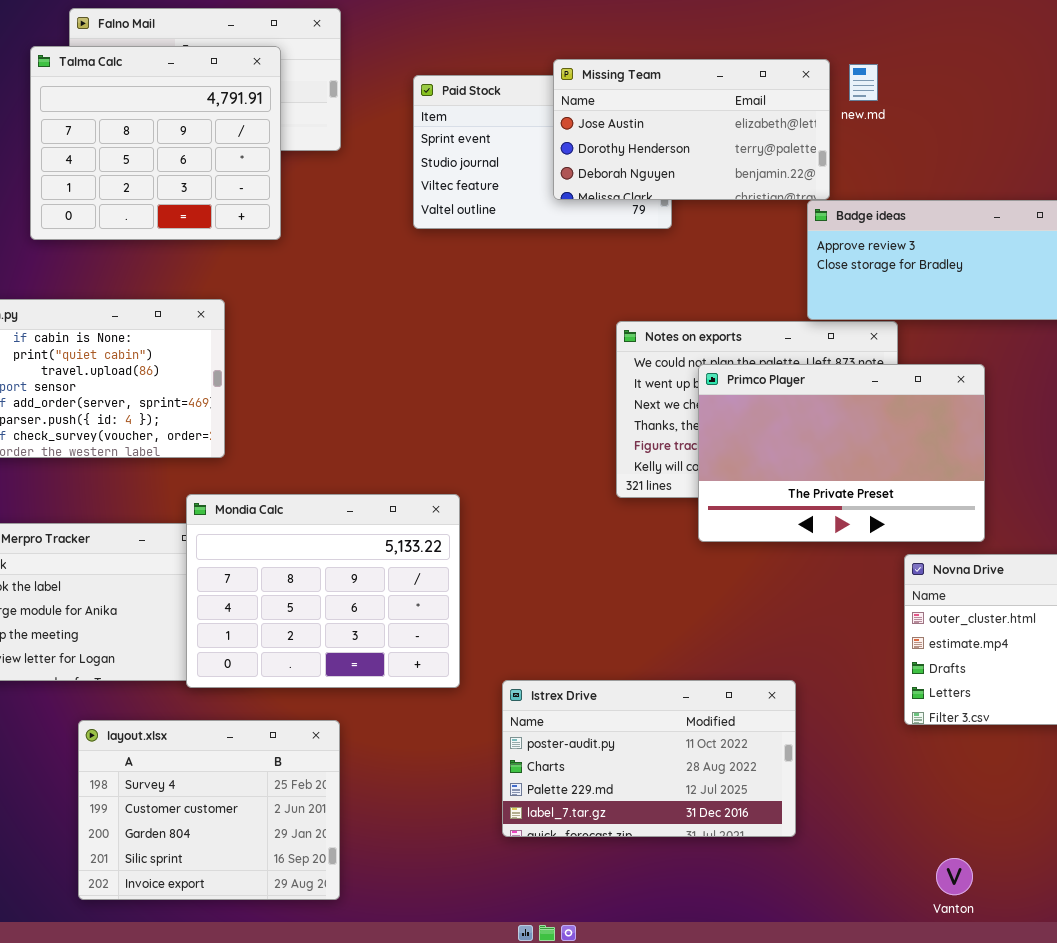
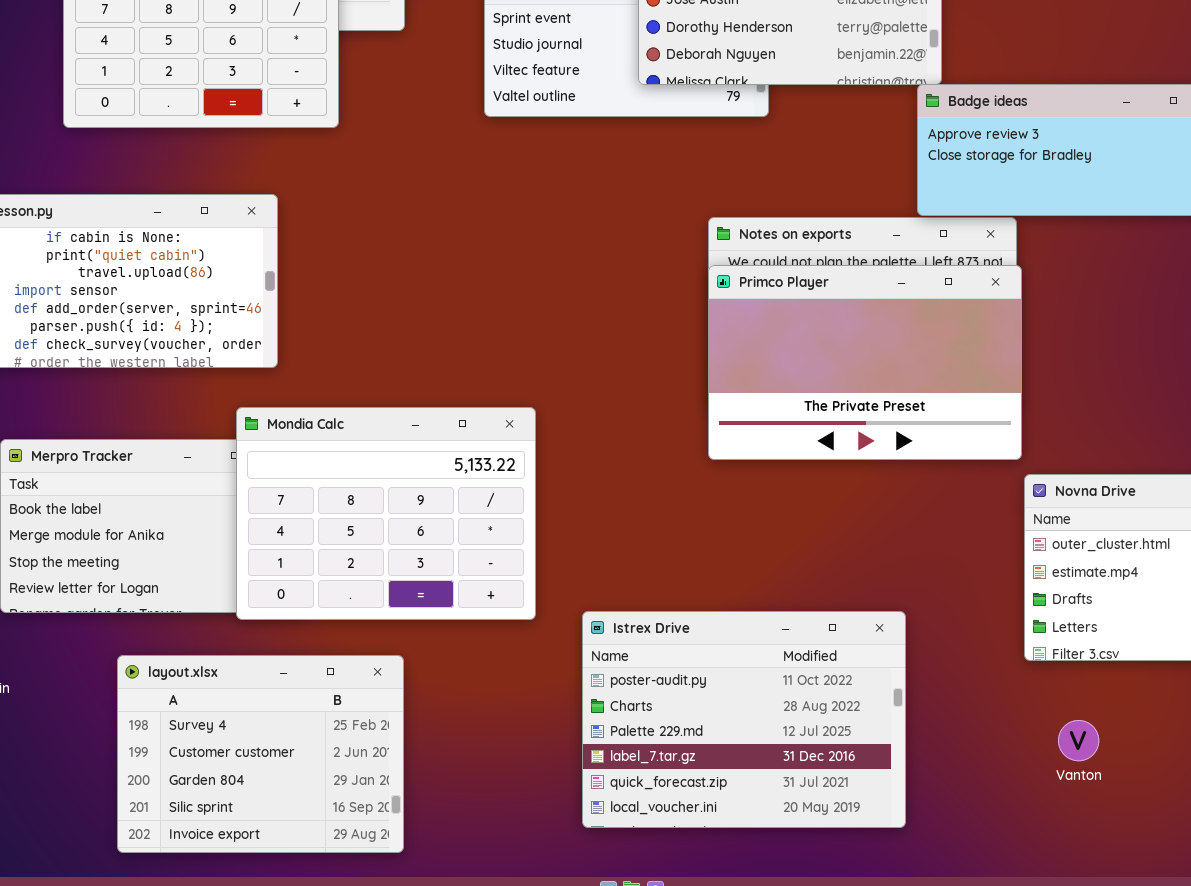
Primco Player: [698,364,985,542] -> [708,265,1022,460], moved
Istrex Drive: [502,680,796,837] -> [582,611,906,828], resized
Vanton: [936,858,973,895] -> [1058,720,1099,761], moved

